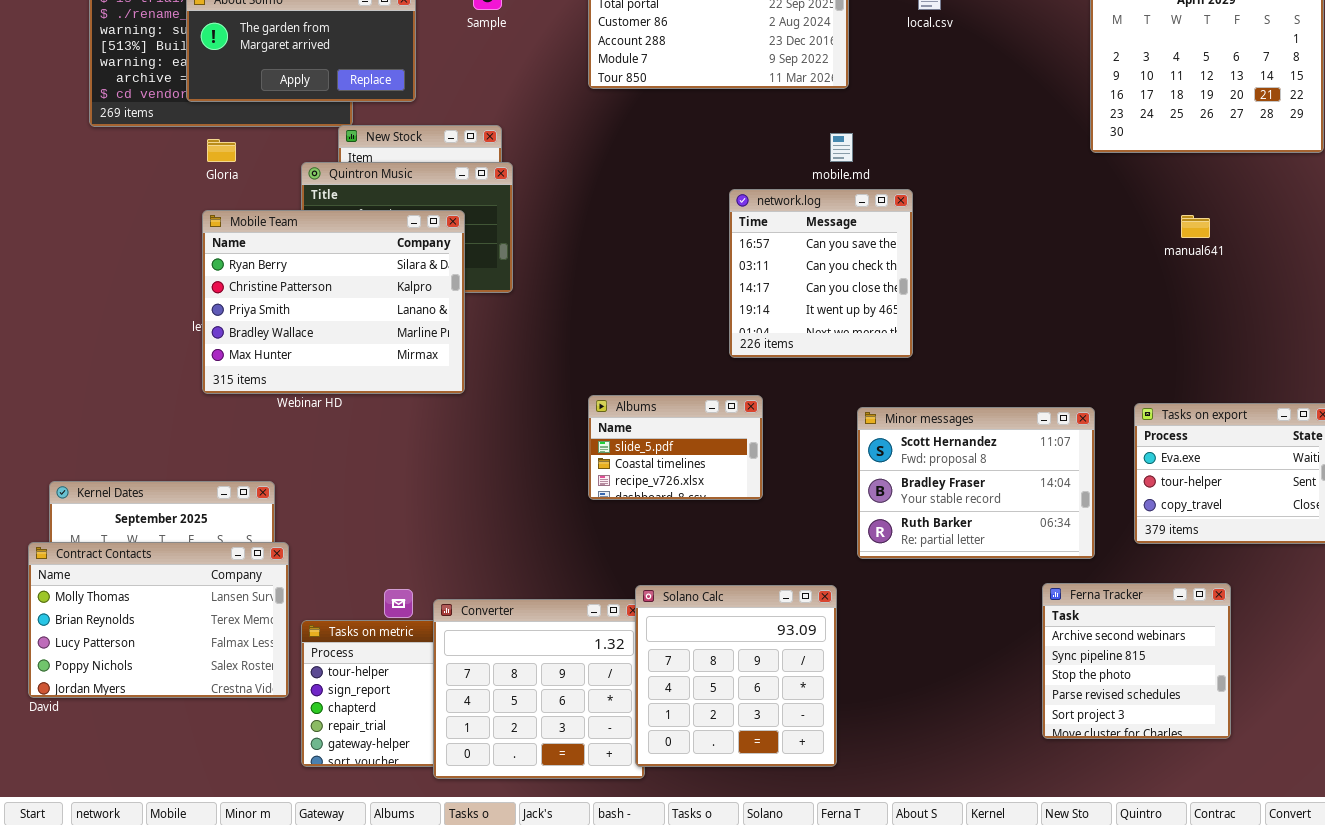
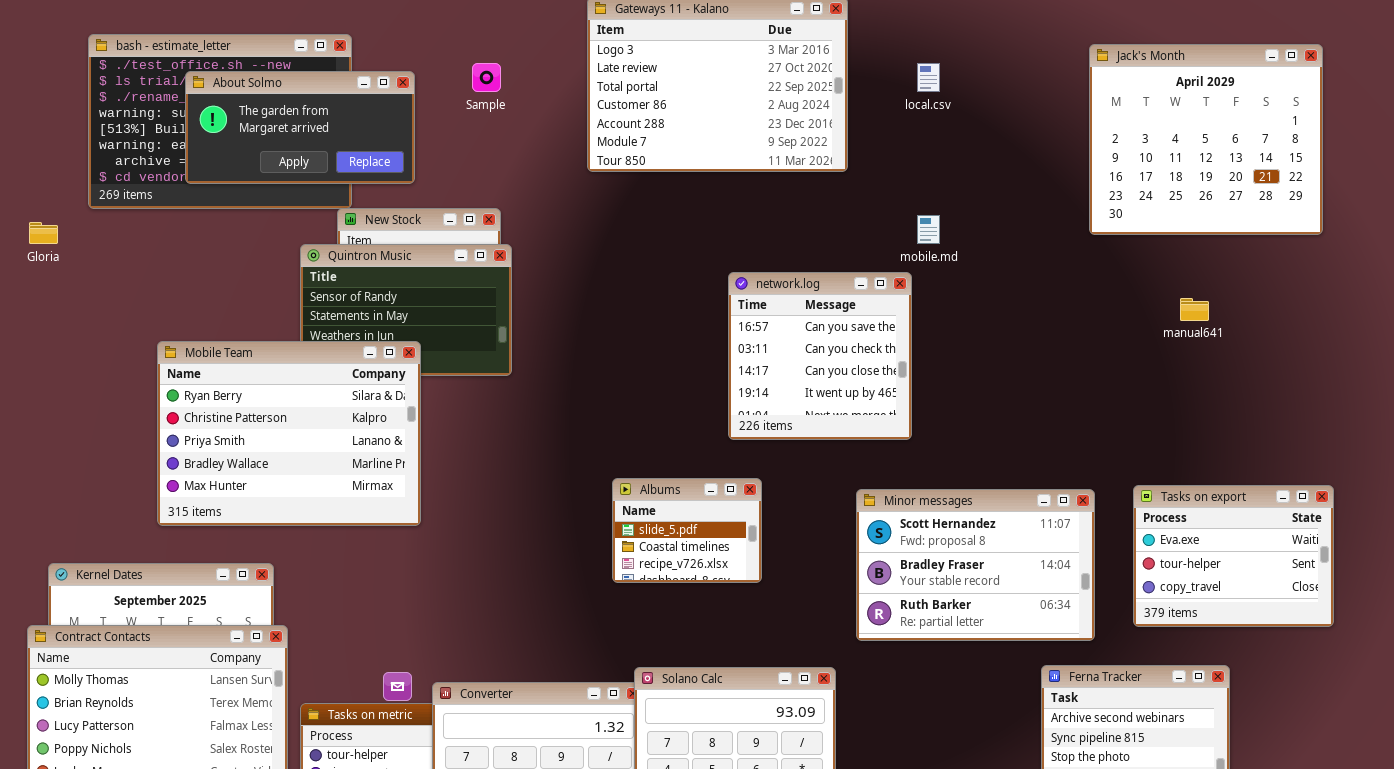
mobile.md: [830,133,853,162] -> [917,215,940,244], moved
Gloria: [207,139,236,162] -> [29,222,58,244], moved
Mobile Team: [202,210,465,394] -> [157,341,421,526], moved
Albums: [588,395,763,500] -> [612,478,762,583], resized

